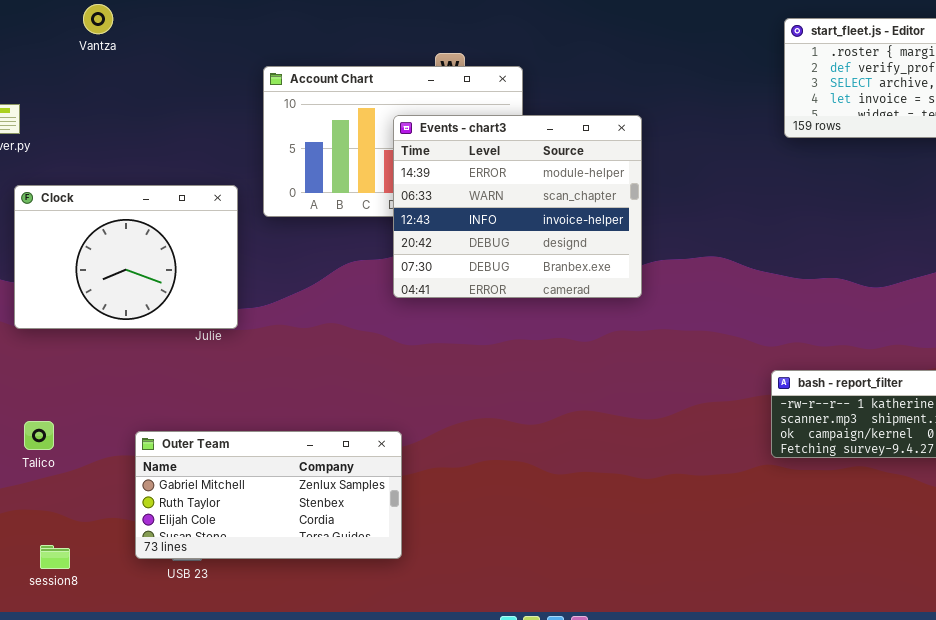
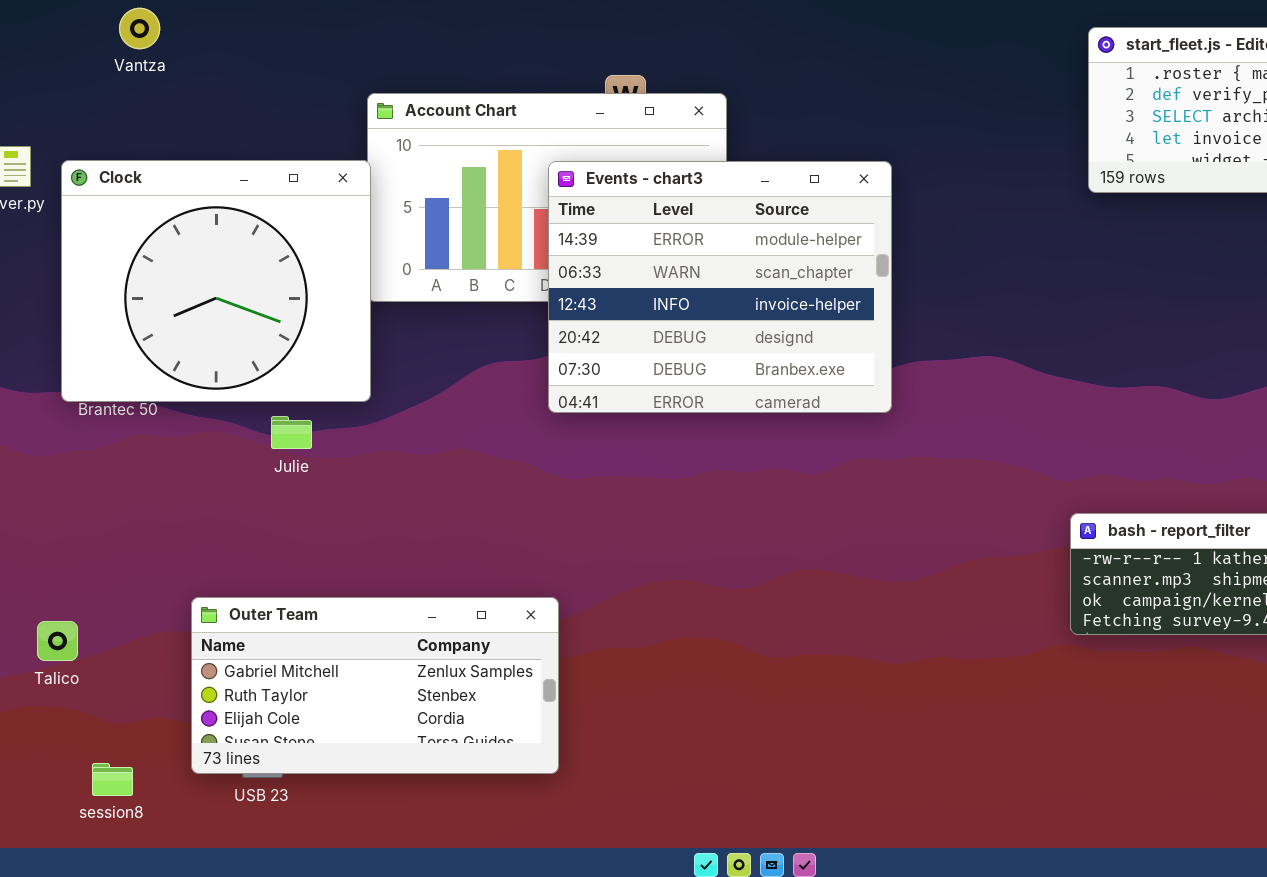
Clock: [14,185,238,329] -> [61,160,371,402], moved, resized
Talico: [24,421,54,450] -> [37,621,78,661], moved
session8: [40,545,70,569] -> [92,763,133,796], moved

